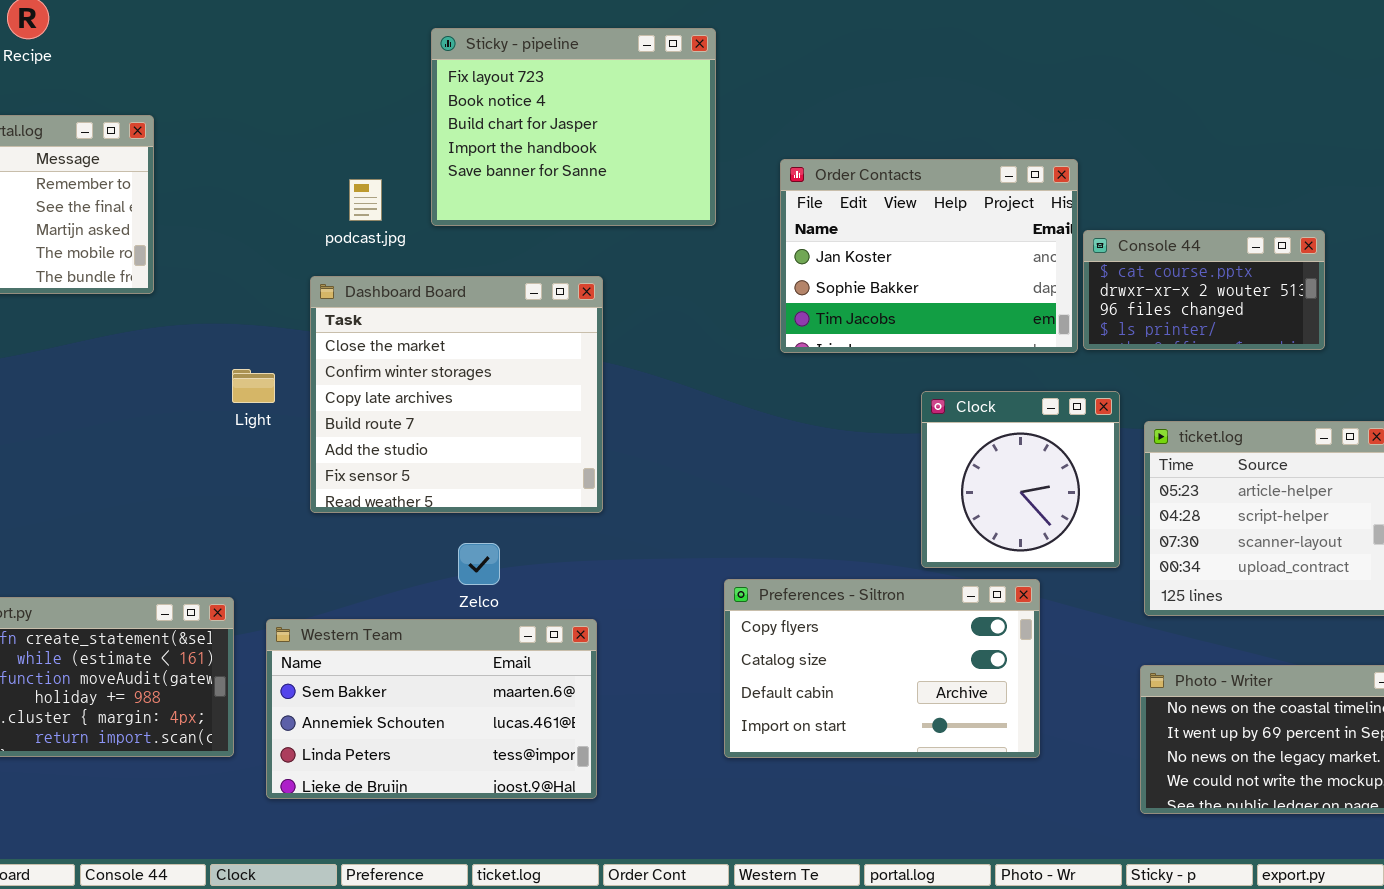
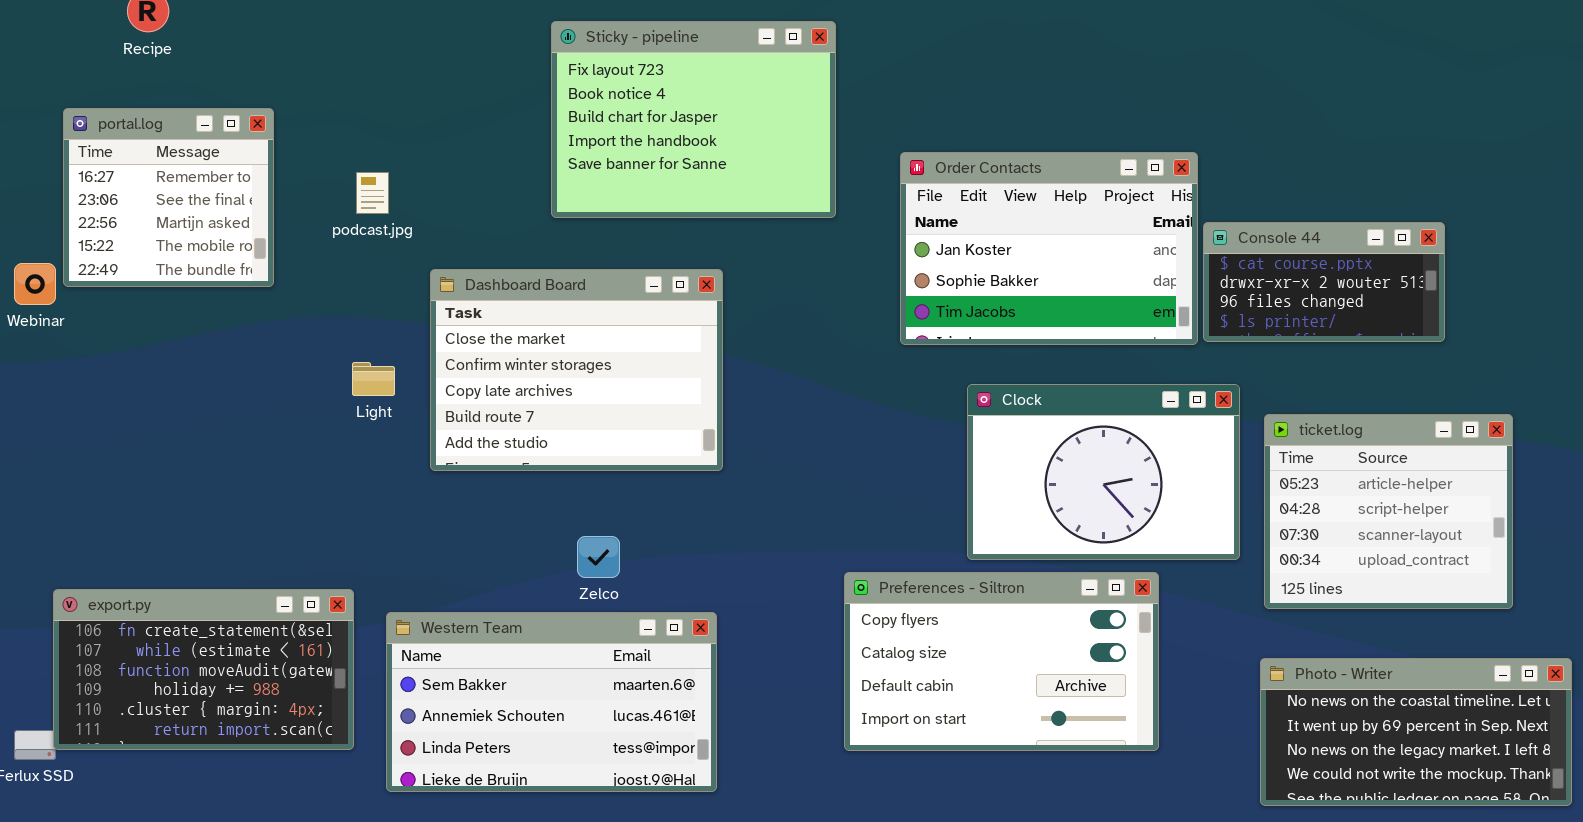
podcast.jpg: [349,179,382,221] -> [356,172,389,214], moved
Dashboard Board: [310,276,603,513] -> [430,269,723,471], resized
Clock: [921,391,1120,568] -> [967,384,1240,560], resized

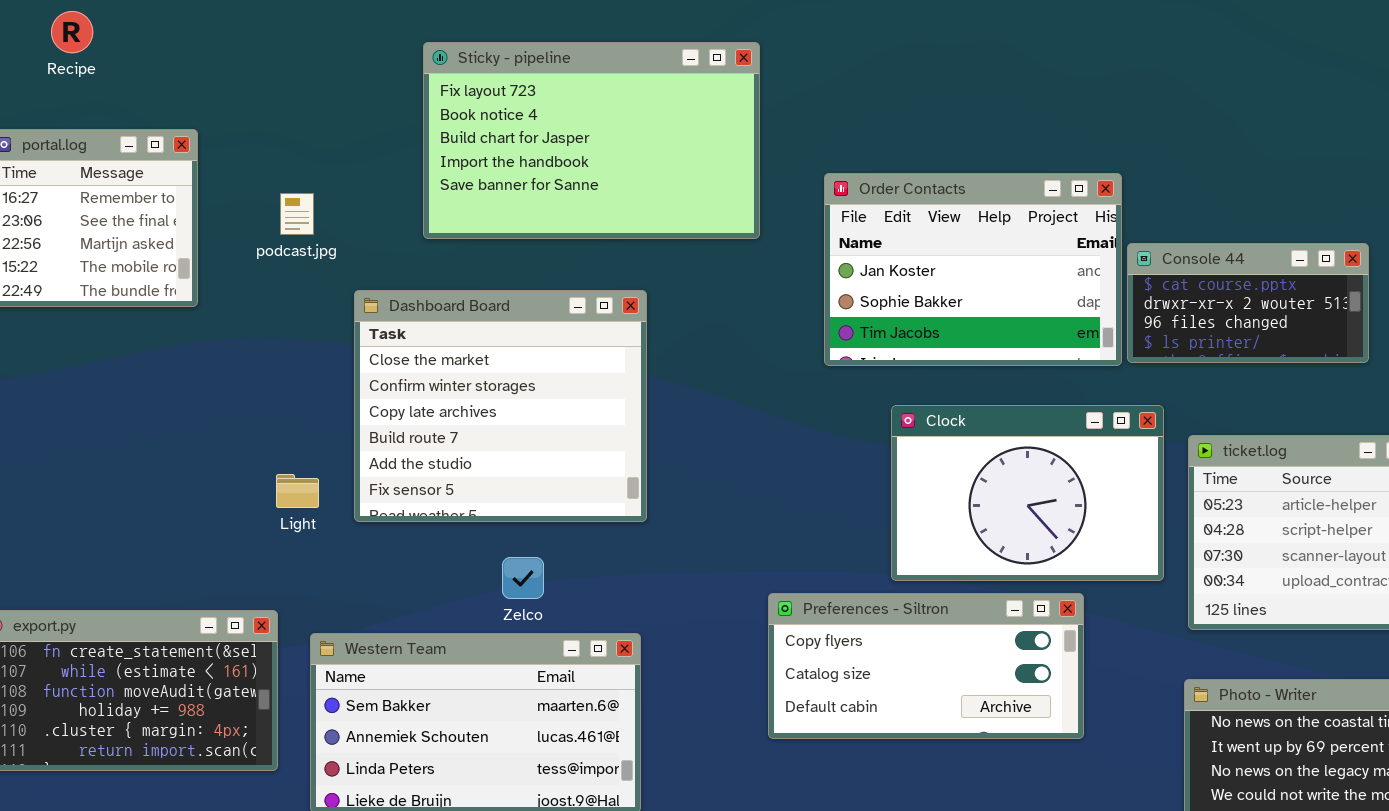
Sticky - pipeline: [551,21,836,218] -> [423,42,760,239], resized
Dashboard Board: [430,269,723,471] -> [354,290,647,522], resized
Light: [352,362,395,396] -> [276,474,319,508], moved
Preferences - Siltron: [844,572,1159,751] -> [768,593,1084,739], resized

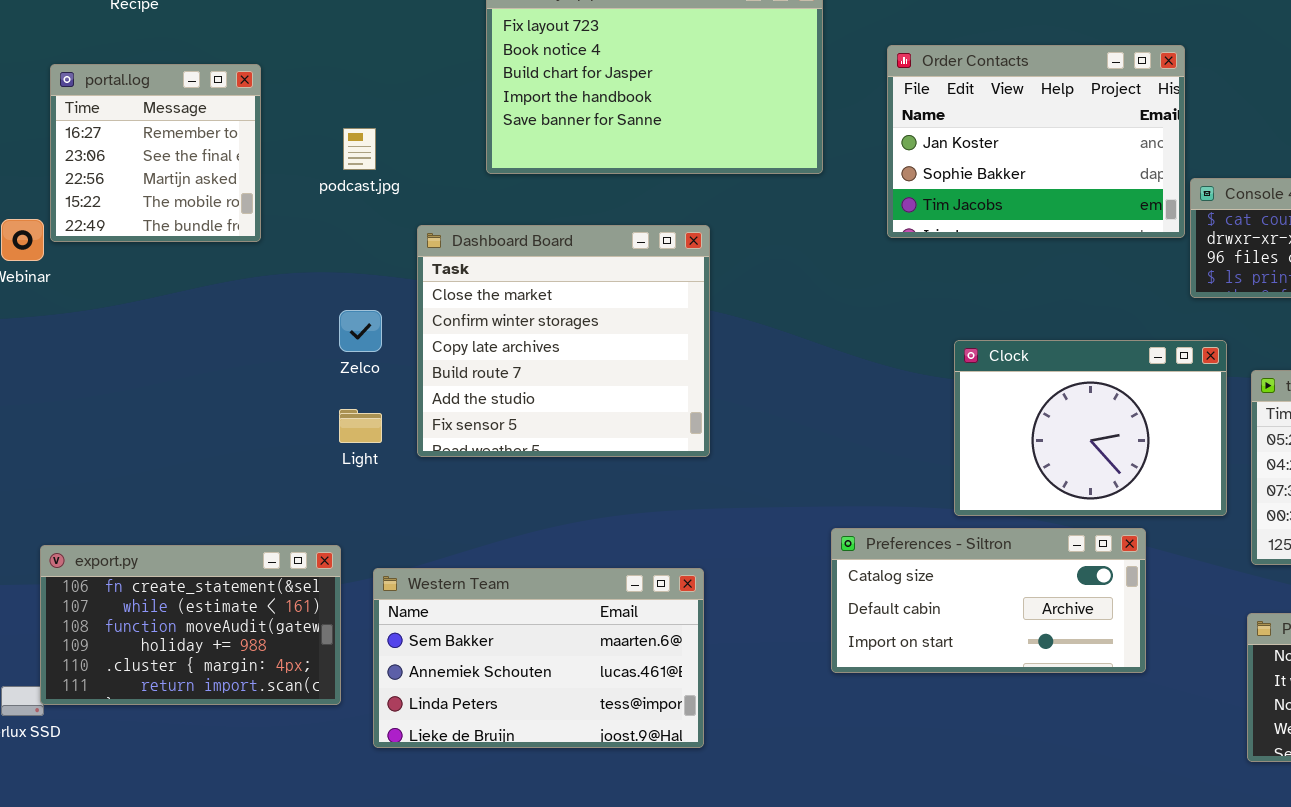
Order Contacts: [824,173,1122,366] -> [887,45,1185,238], moved
Zelco: [502,557,544,599] -> [339,310,382,352], moved
Preferences - Siltron: [768,593,1084,739] -> [831,528,1146,673], scrolled down 1 row

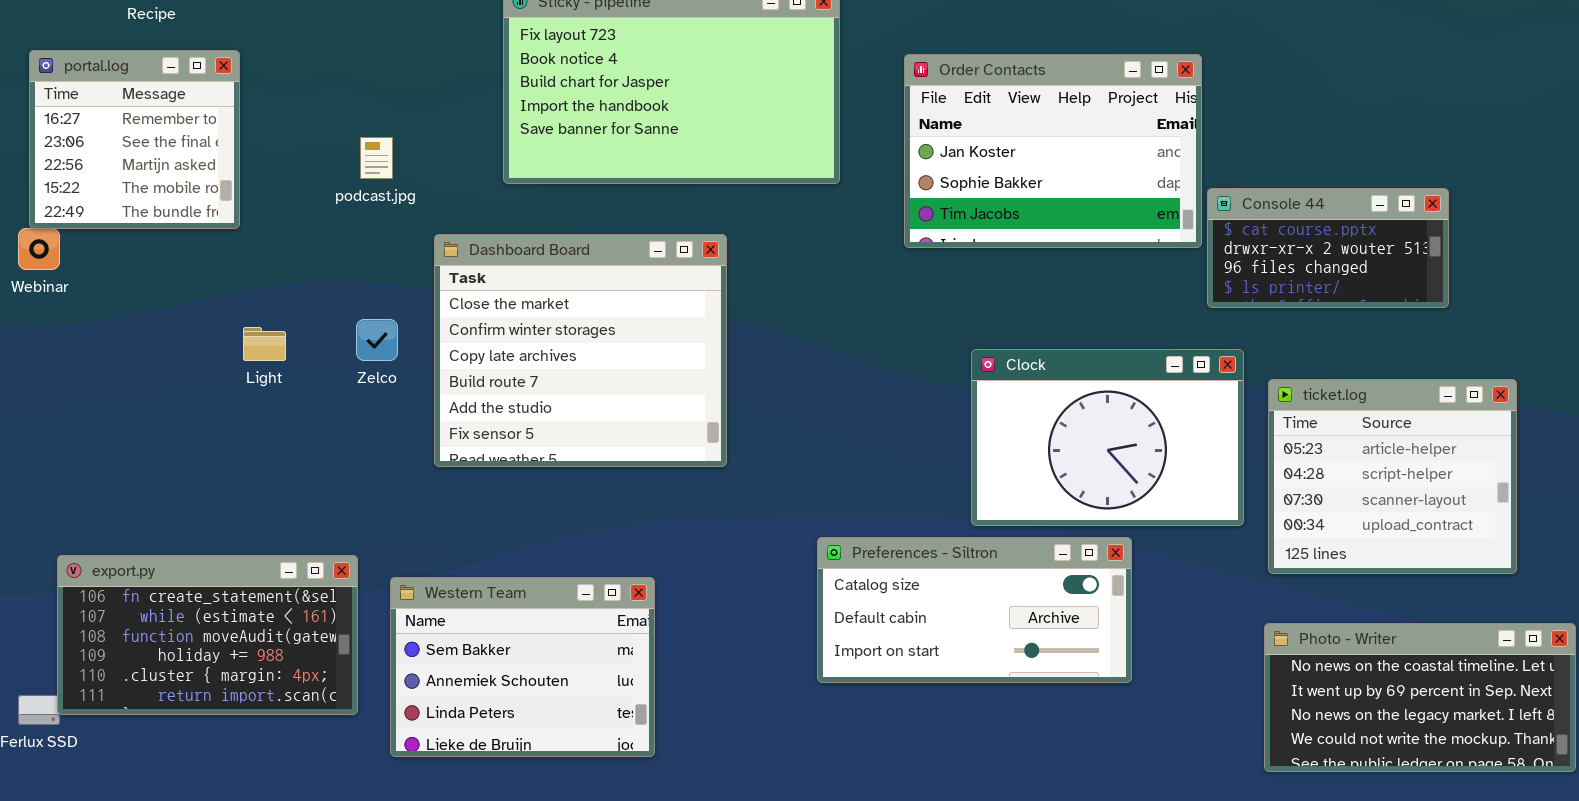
portal.log: [50,64,261,242] -> [29,50,240,229], moved
Light: [339,409,382,443] -> [243,327,286,361], moved
Preferences - Siltron: [831,528,1146,673] -> [817,537,1132,683], moved
Western Team: [373,568,704,748] -> [390,577,655,757], resized

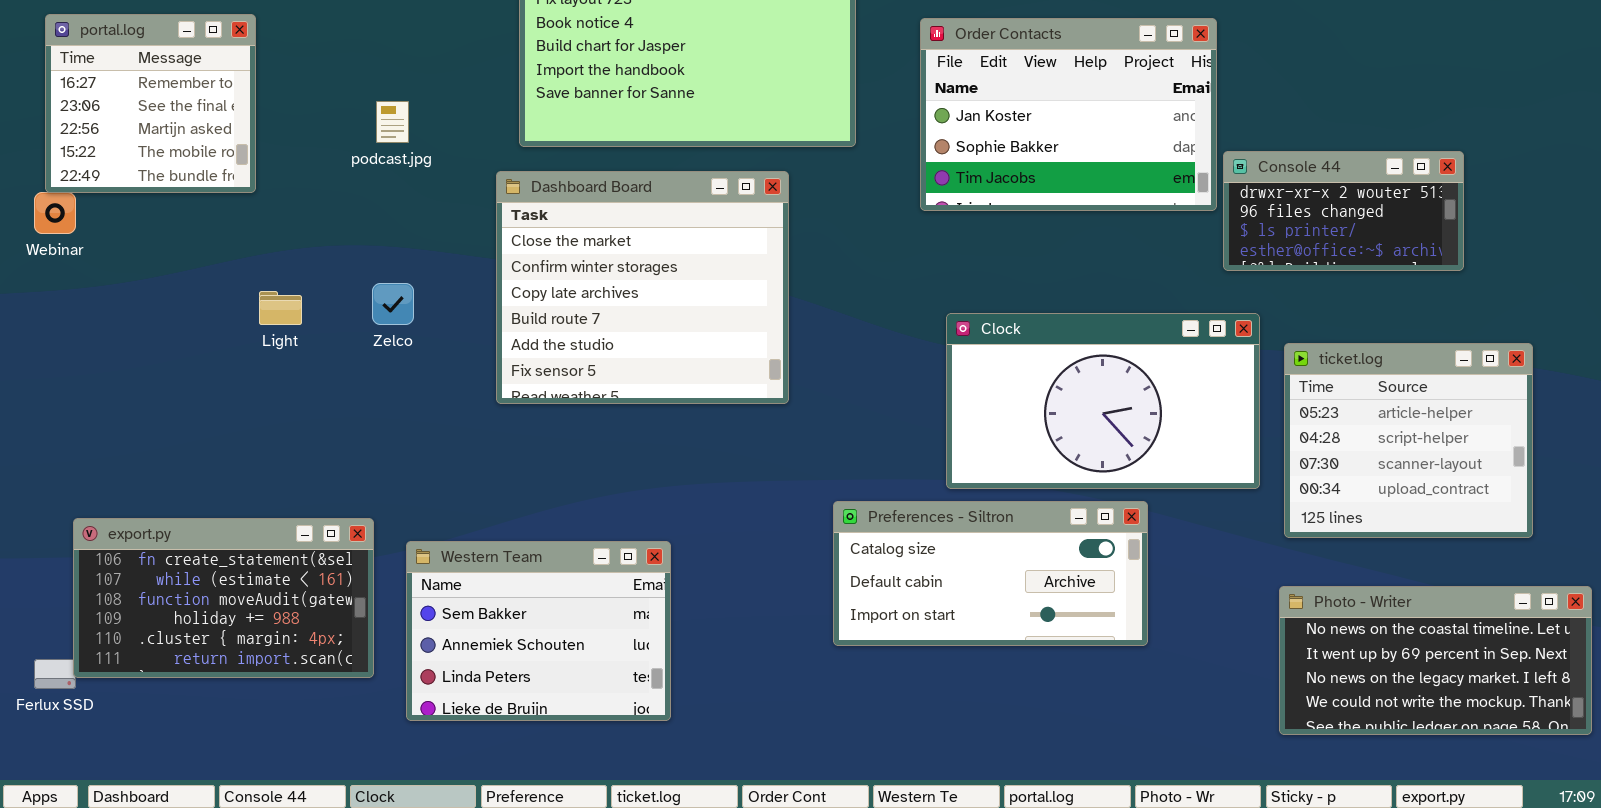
Console 44: [1207,188,1449,308] -> [1223,151,1464,271], scrolled down 1 row
Dashboard Board: [434,234,727,467] -> [496,171,789,404], moved
Clock: [971,349,1244,526] -> [946,313,1260,489], resized

